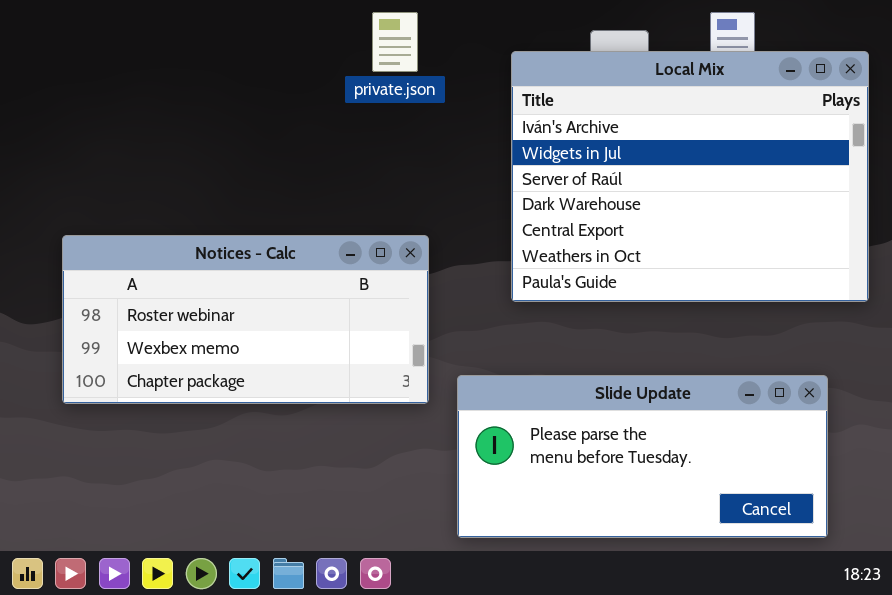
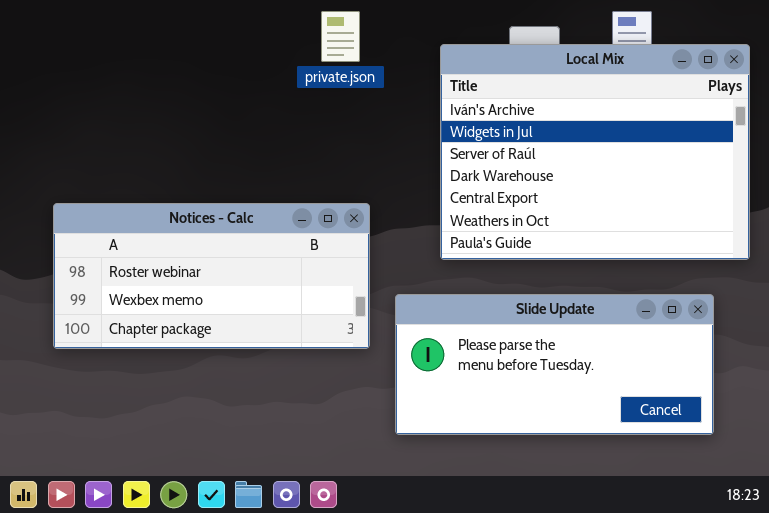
Slide Update: [457,375,828,538] -> [395,294,714,435], moved

